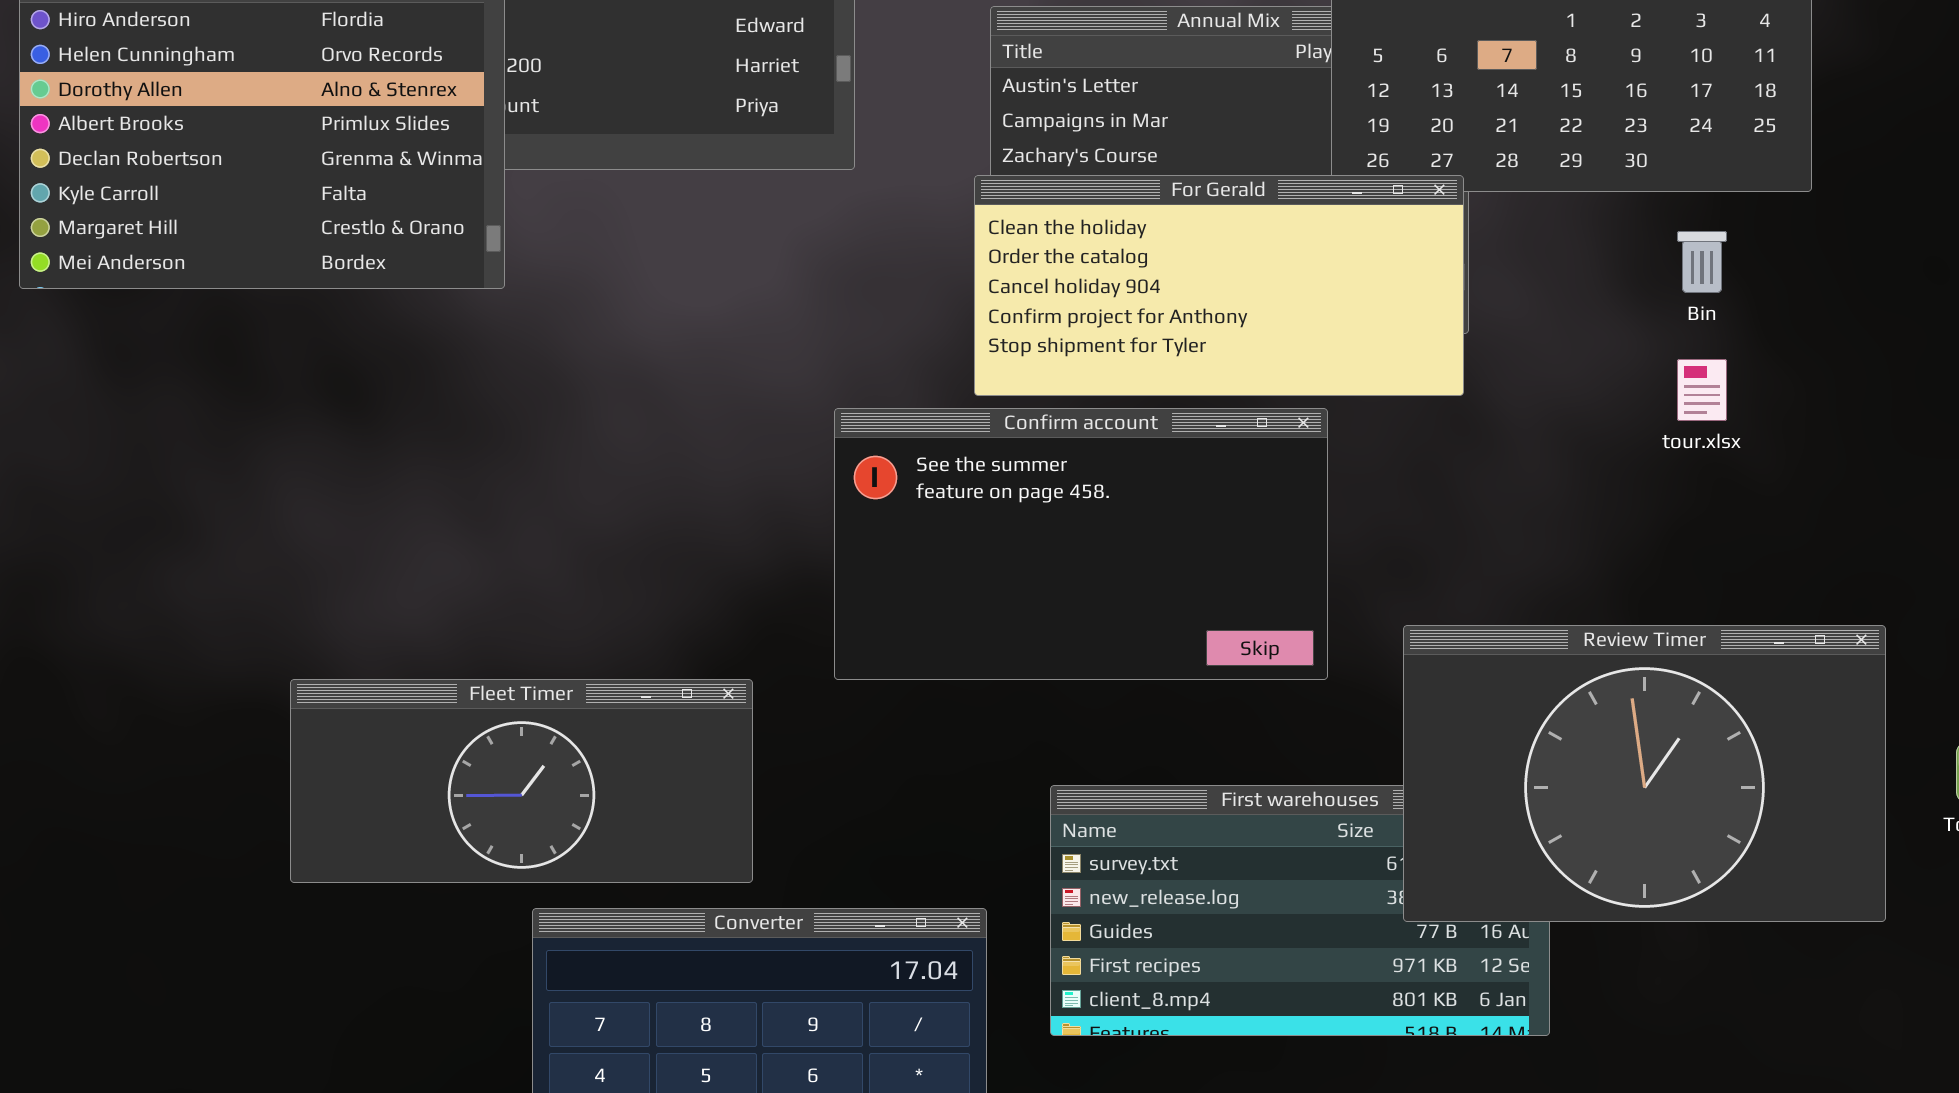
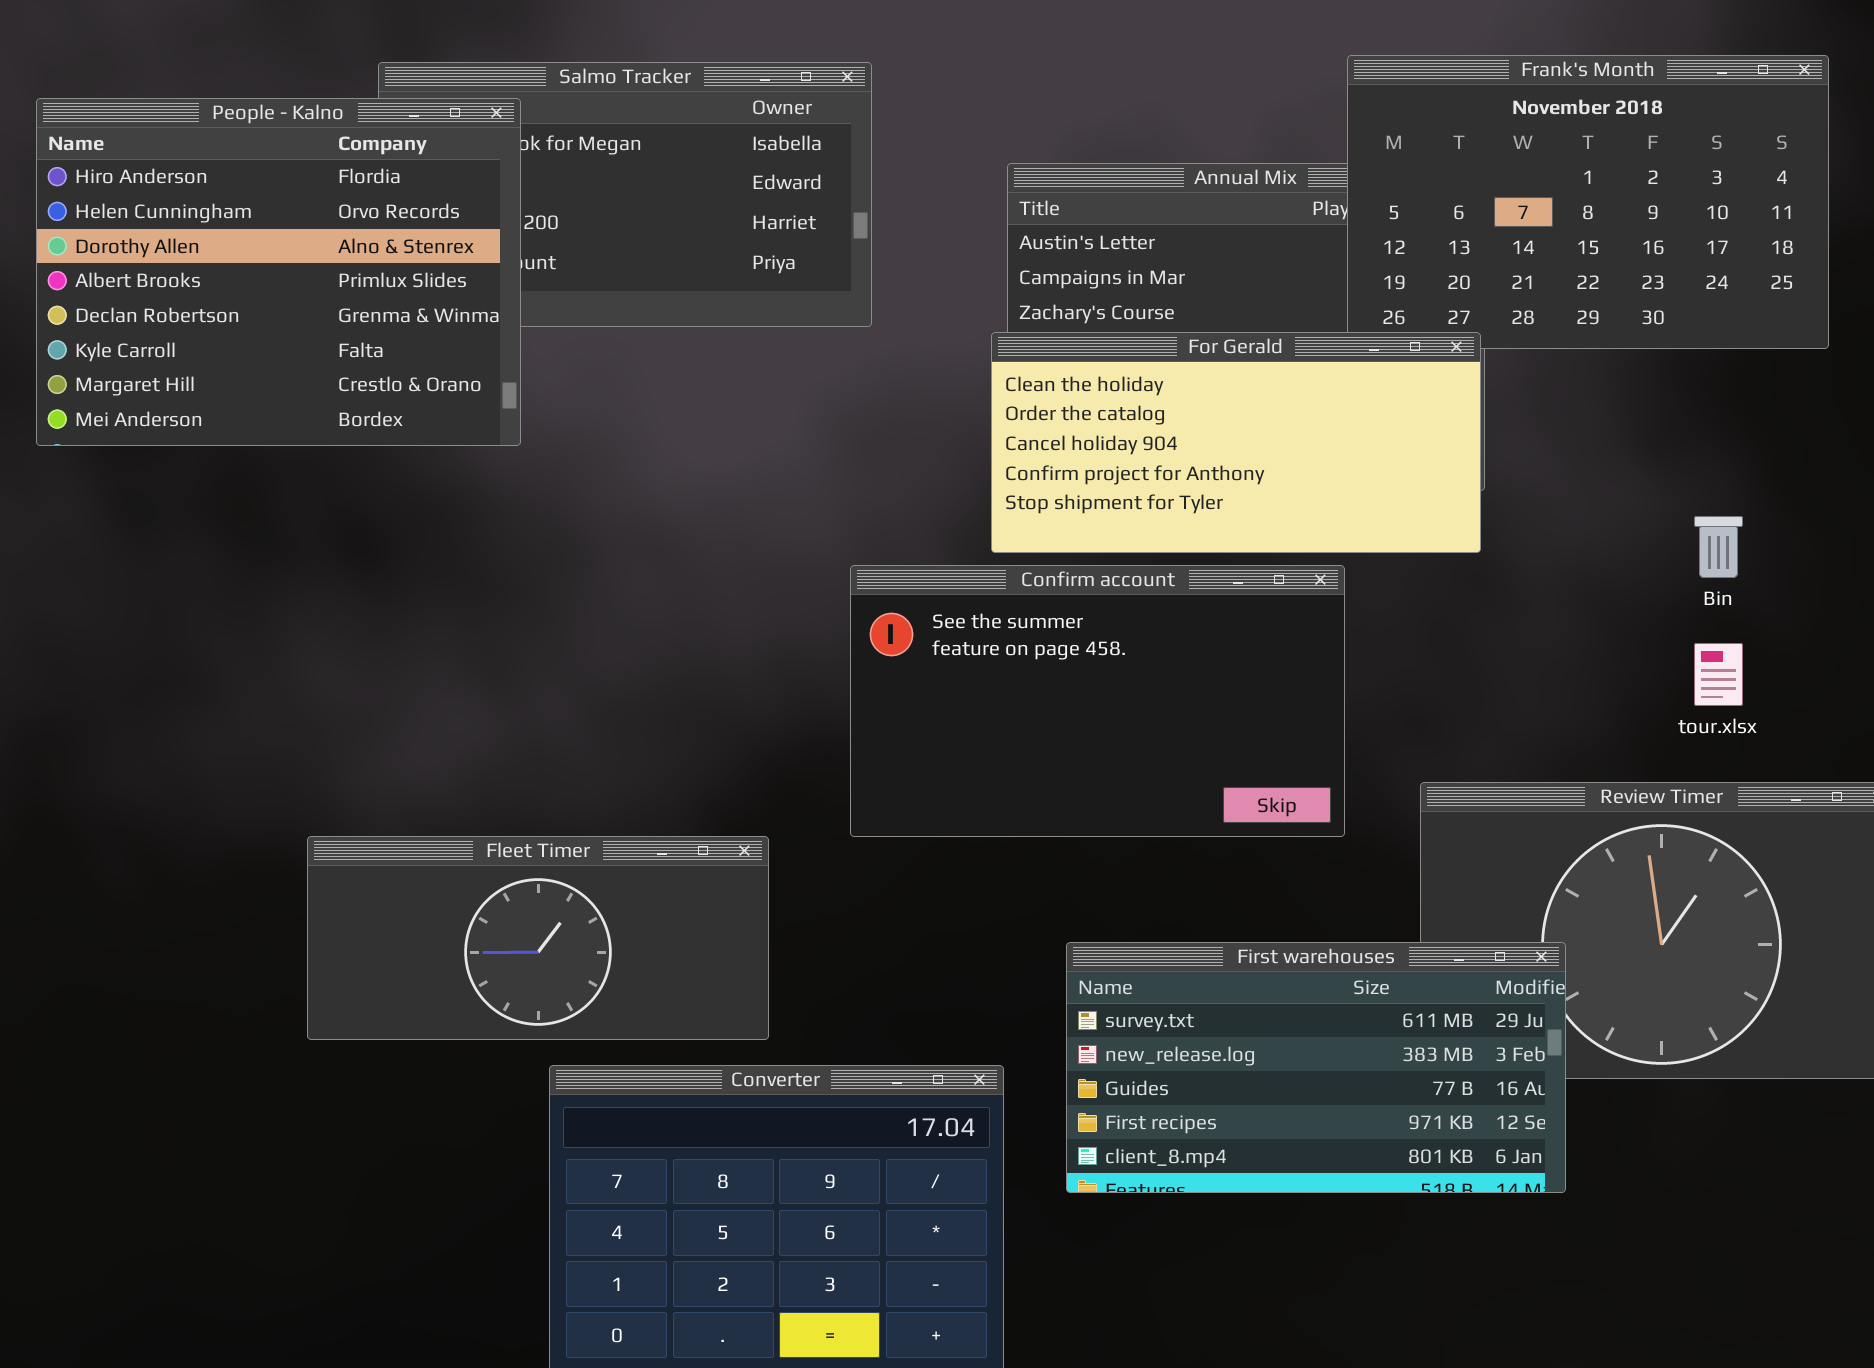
Bin: [1677,231,1727,293] -> [1694,516,1743,578], moved
tour.xlsx: [1677,359,1727,421] -> [1694,643,1743,706], moved
First warehouses: [1050,785,1550,1036] -> [1066,942,1566,1193], raised

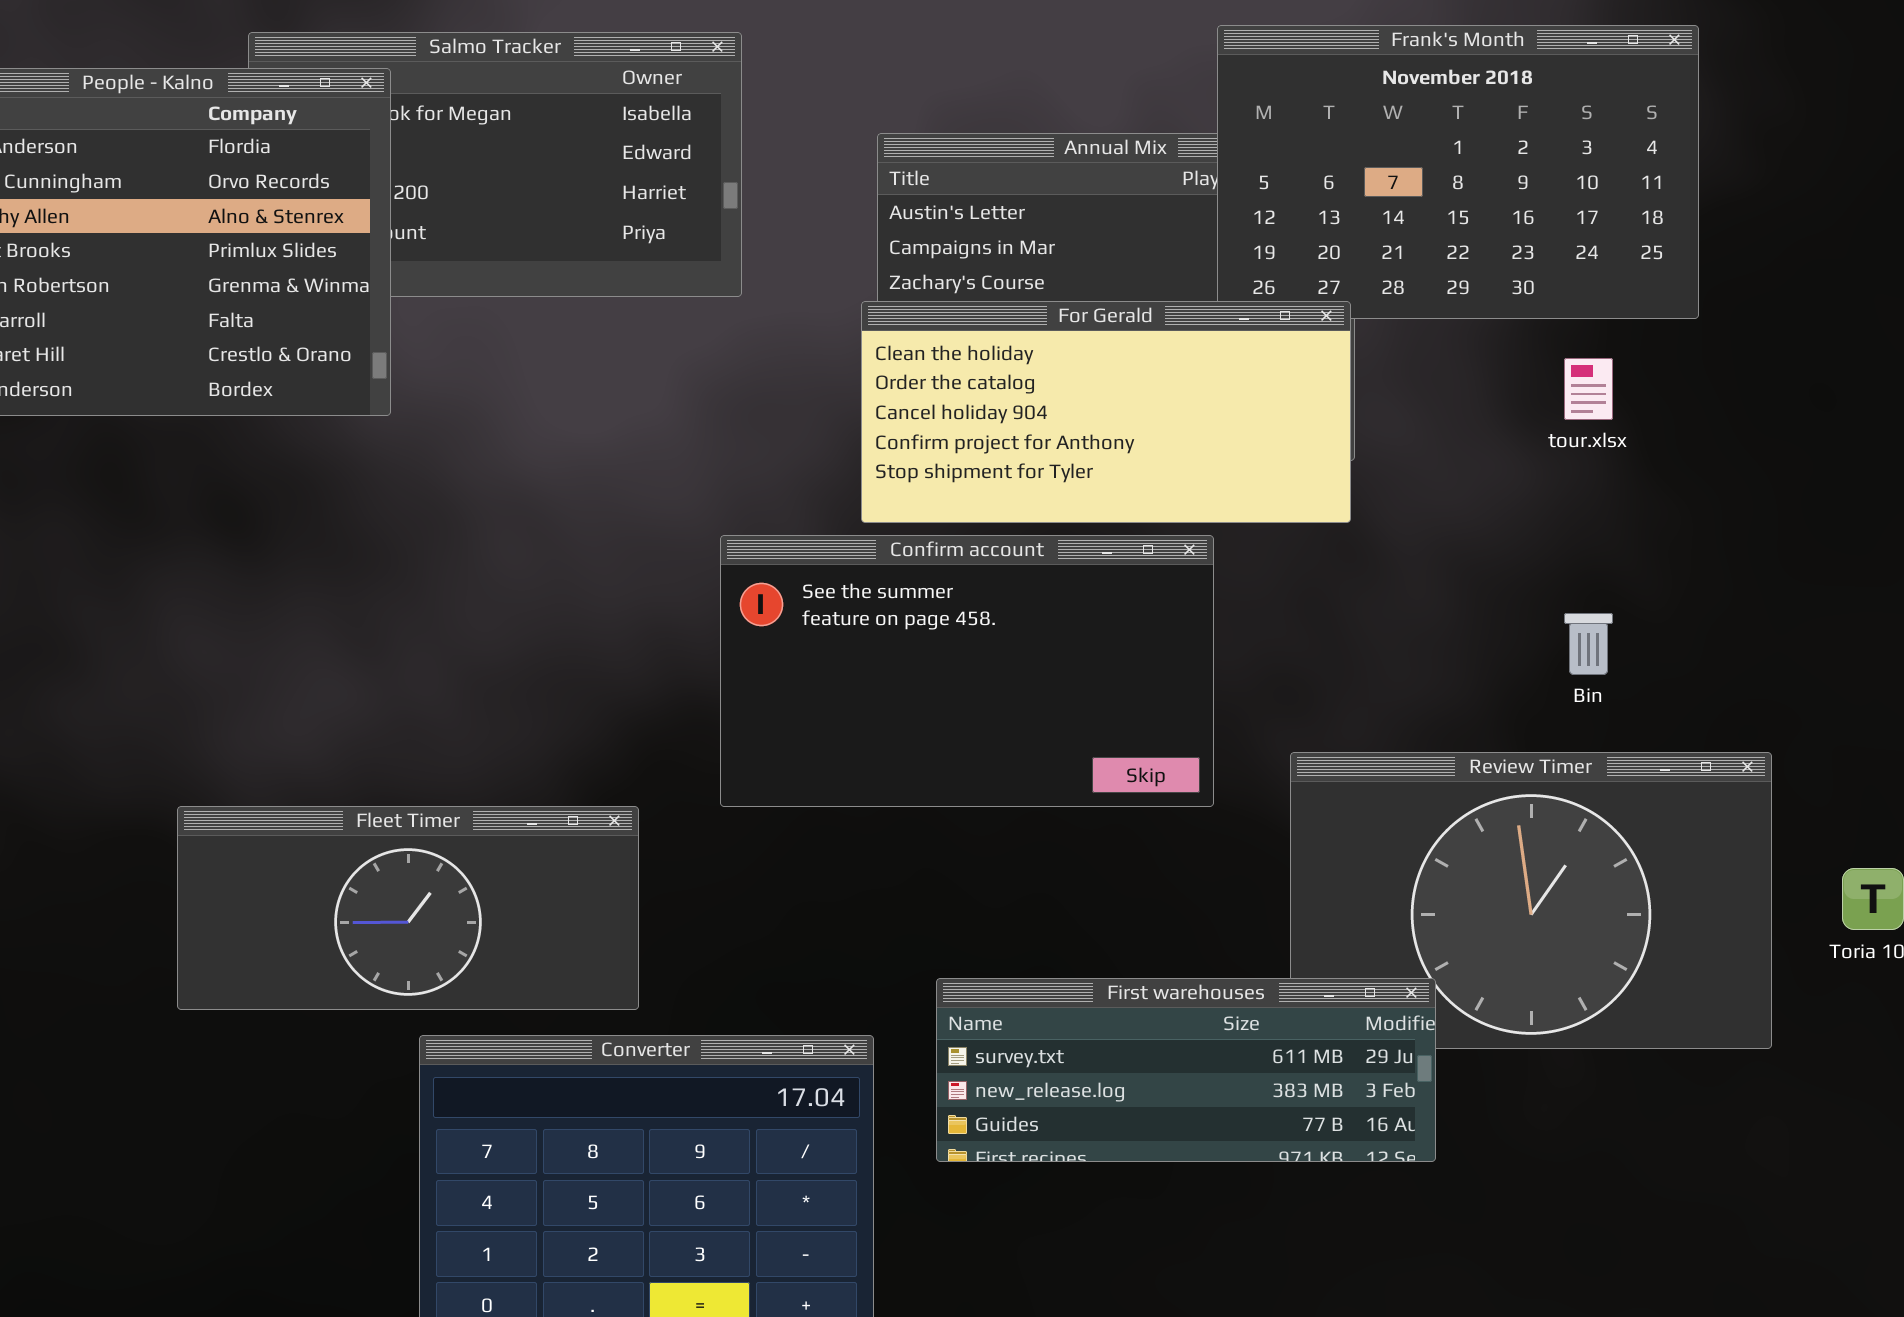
Bin: [1694,516,1743,578] -> [1564,613,1613,675], moved
tour.xlsx: [1694,643,1743,706] -> [1564,358,1613,420], moved
First warehouses: [1066,942,1566,1193] -> [936,978,1436,1162], resized

